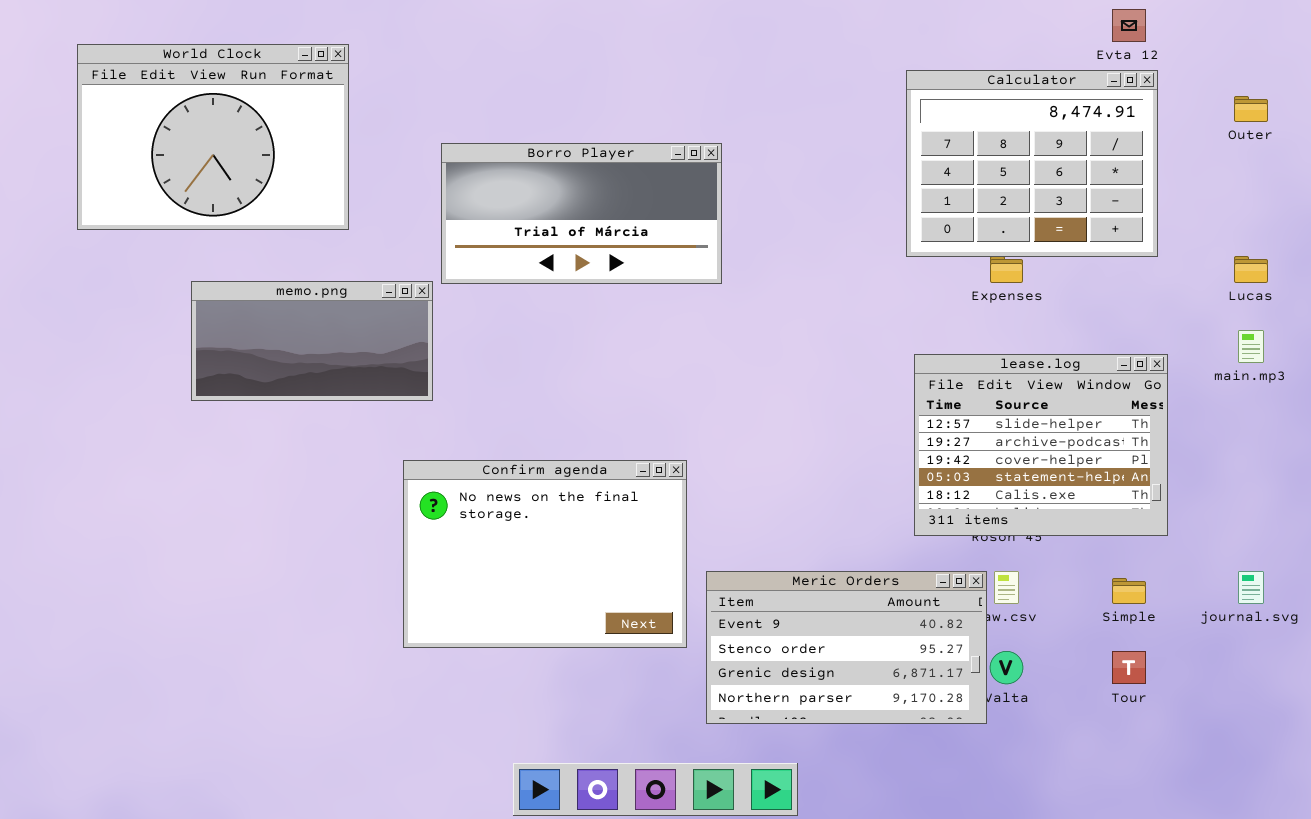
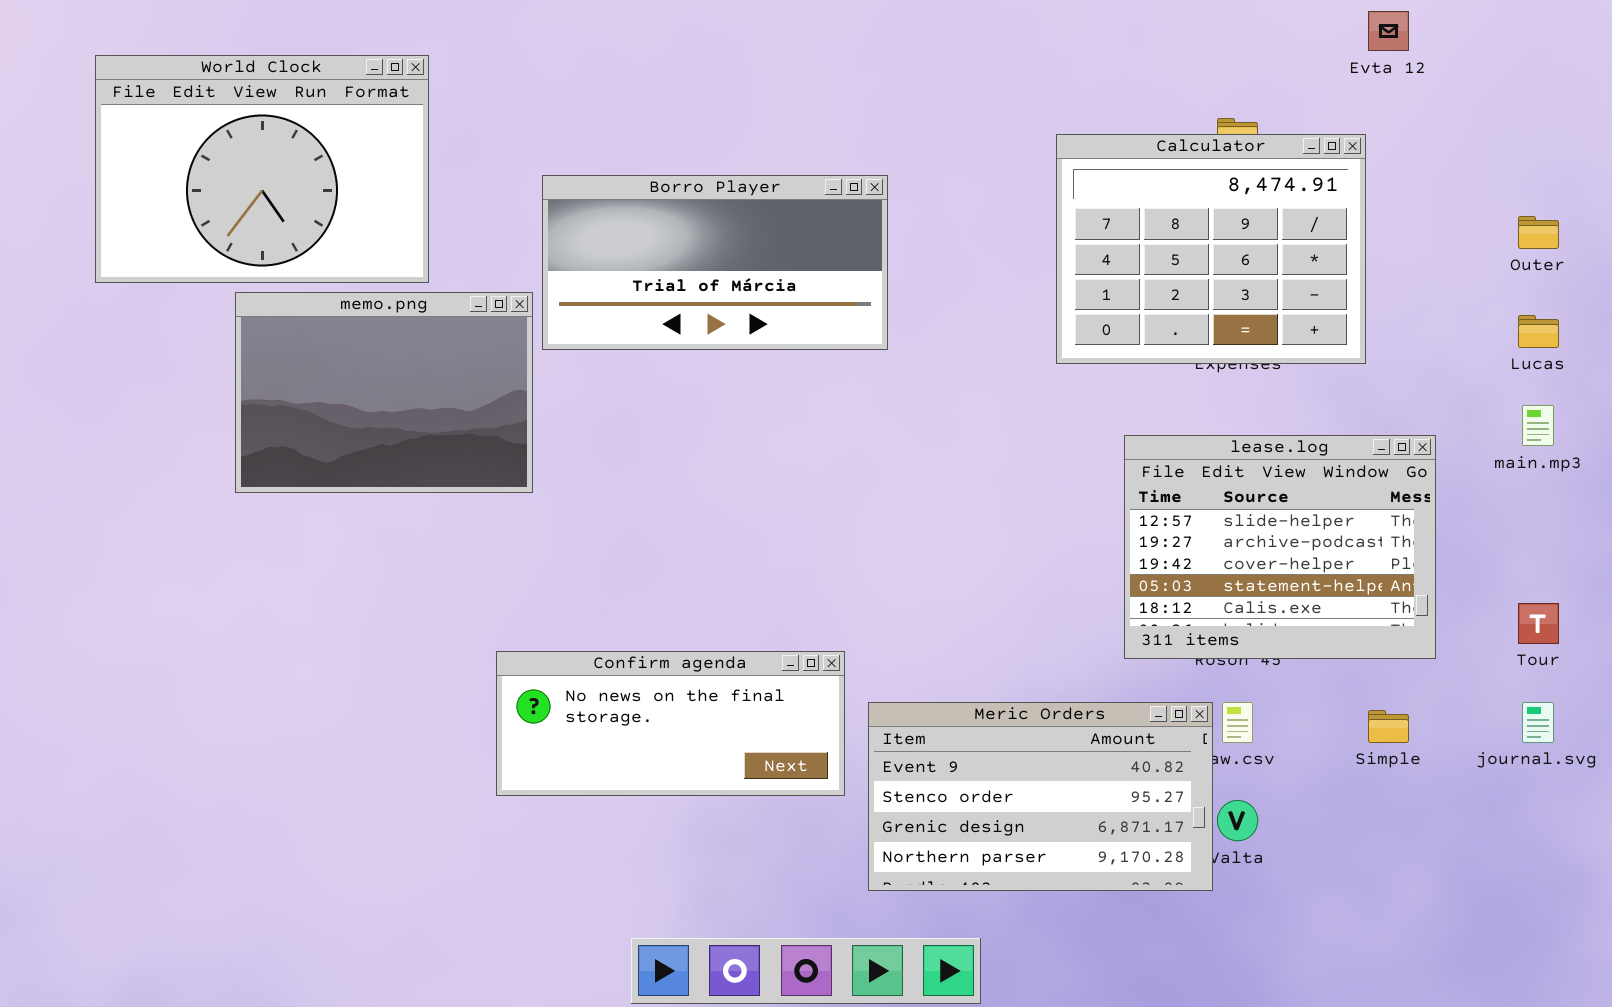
Calculator: [906,70,1158,257] -> [1056,134,1366,364], moved
Outer: [1234,96,1268,122] -> [1518,216,1559,249], moved
memo.png: [191,281,433,401] -> [235,292,533,493], resized
Confirm agenda: [403,460,687,648] -> [496,651,845,796], resized
Tour: [1112,651,1146,684] -> [1518,603,1559,644], moved

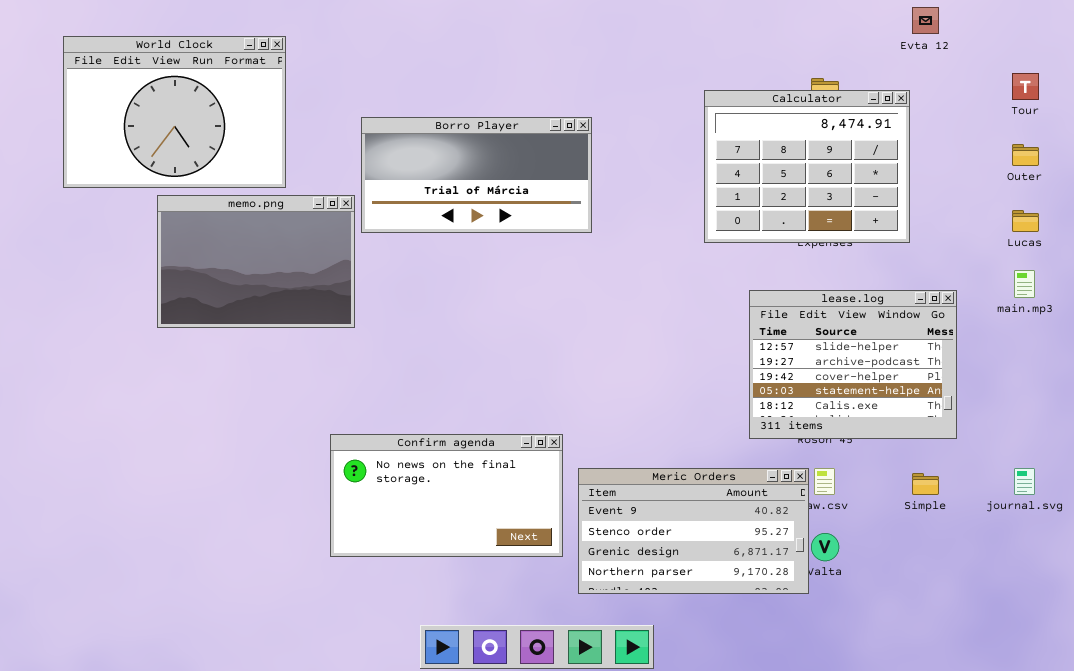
Tour: [1518,603,1559,644] -> [1012,73,1039,100], moved
Confirm agenda: [496,651,845,796] -> [330,434,563,557], resized

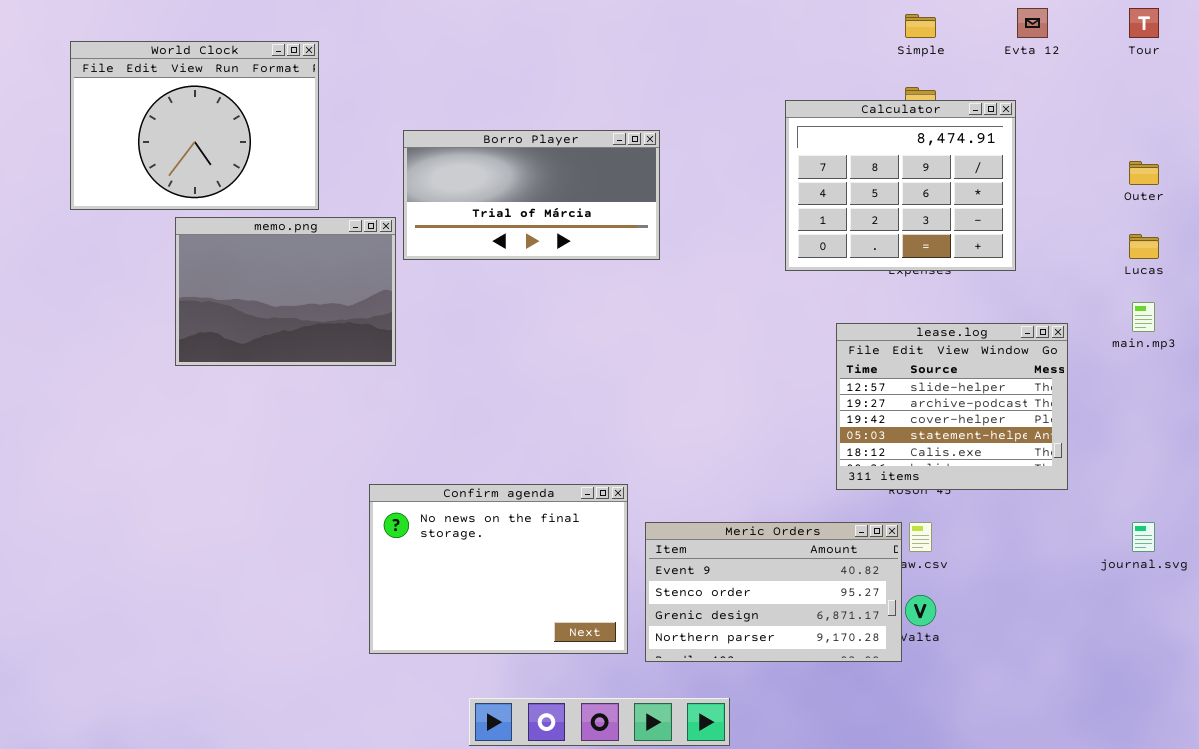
Tour: [1012,73,1039,100] -> [1129,8,1159,38], moved
Confirm agenda: [330,434,563,557] -> [369,484,628,654], resized
Simple: [912,473,939,495] -> [905,14,936,38], moved

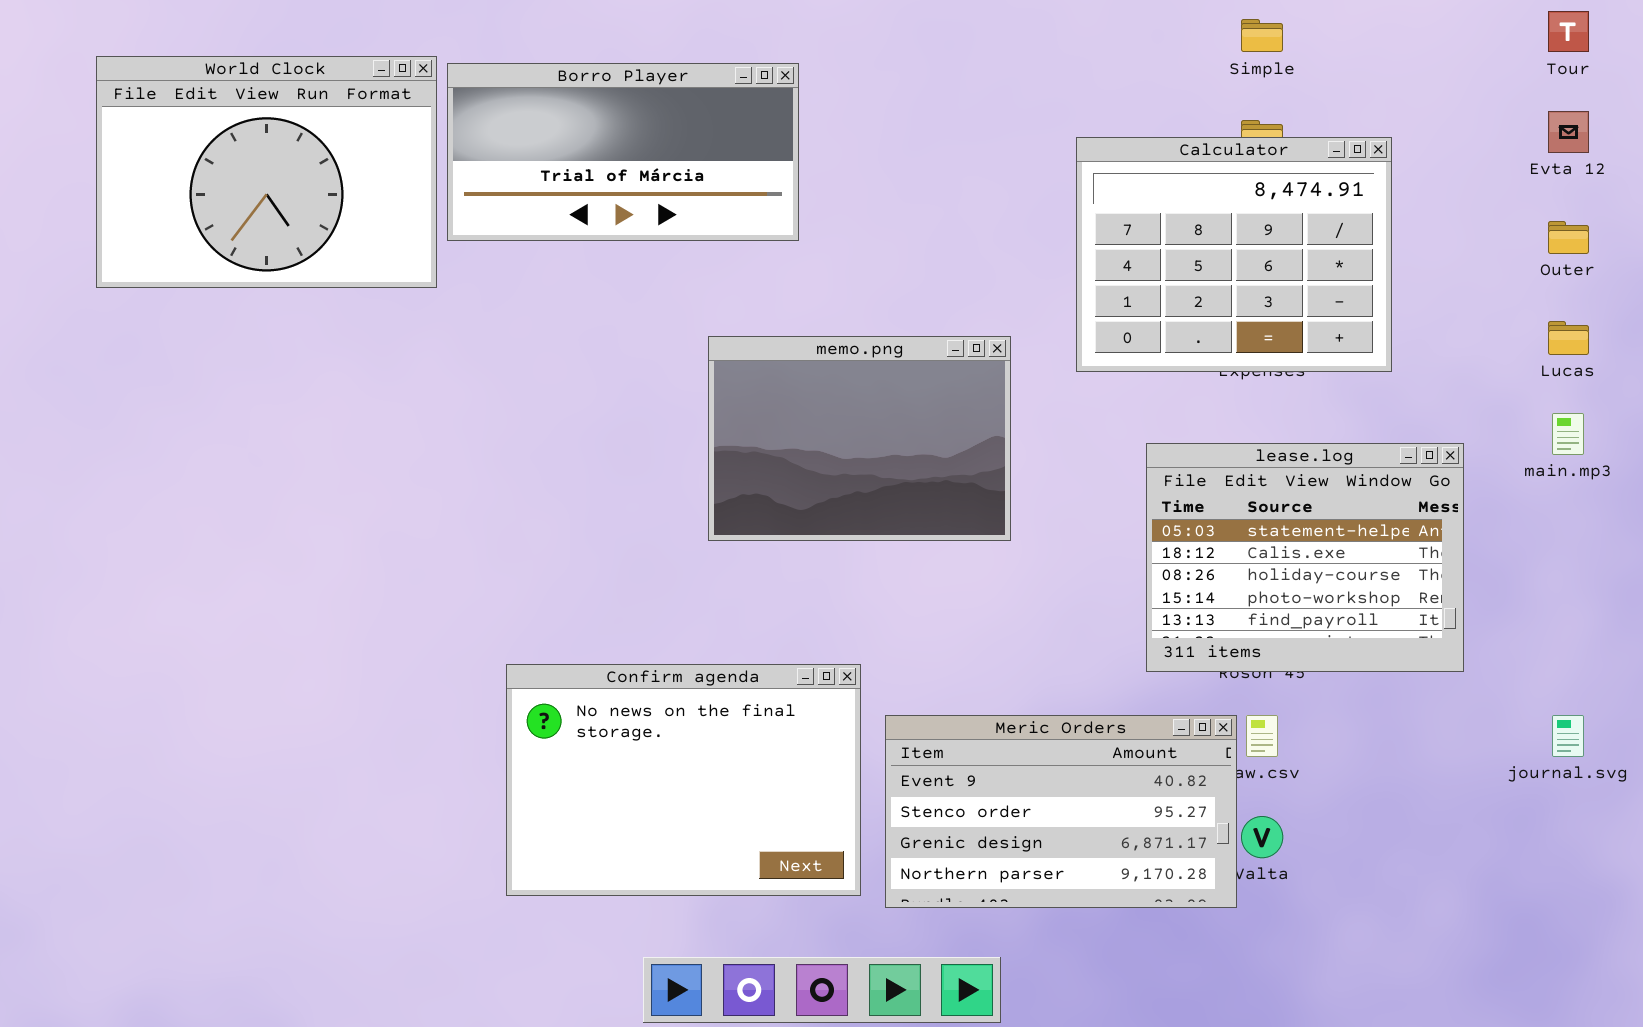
Evta 12: [1017,8,1048,38] -> [1548,111,1589,153], moved
Borro Player: [403,130,660,260] -> [447,63,799,241], moved
memo.png: [175,217,396,366] -> [708,336,1011,541], moved
lease.log: [836,323,1068,490] -> [1146,443,1464,672], scrolled down 3 rows

